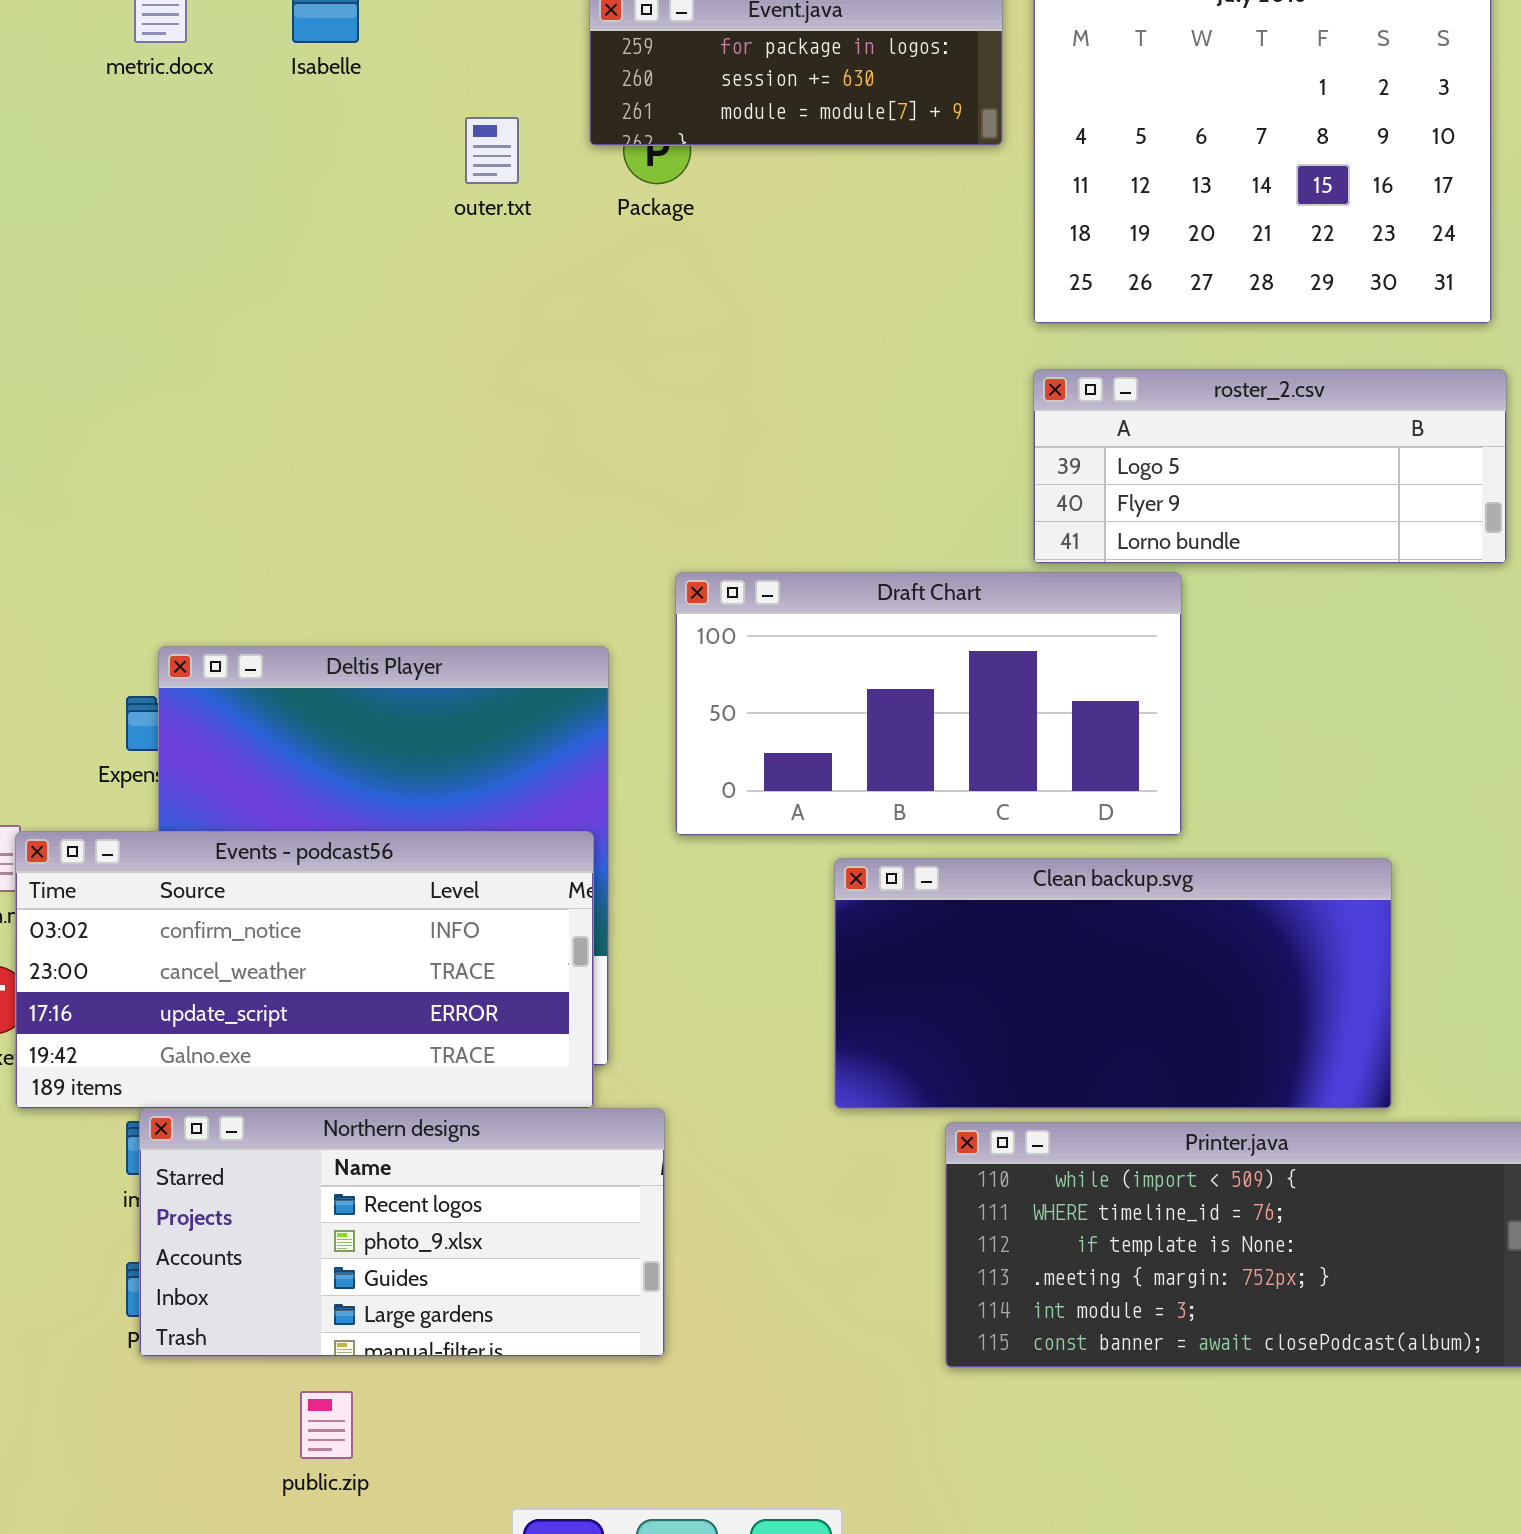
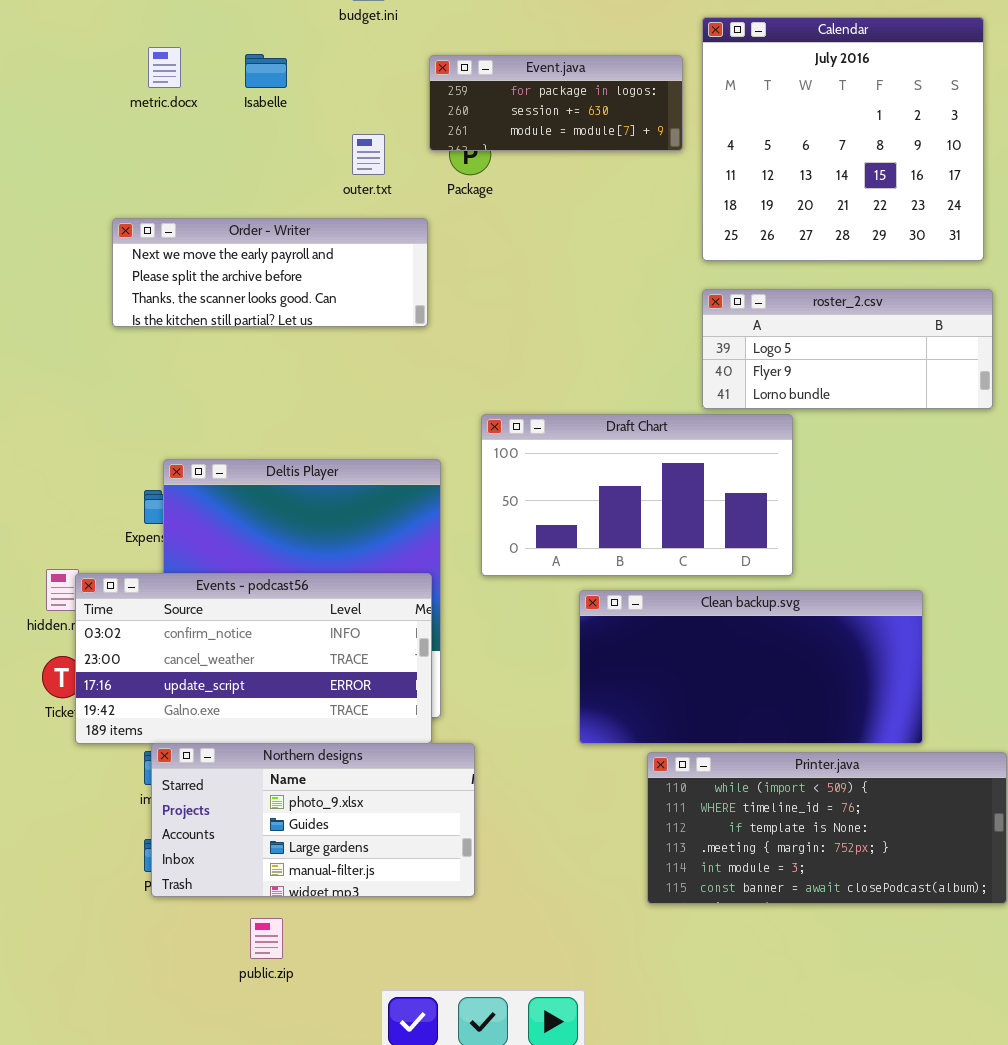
Order - Writer: none -> [112,218,428,327], opened
Northern designs: [139,1108,665,1357] -> [151,743,475,897], scrolled down 1 row

